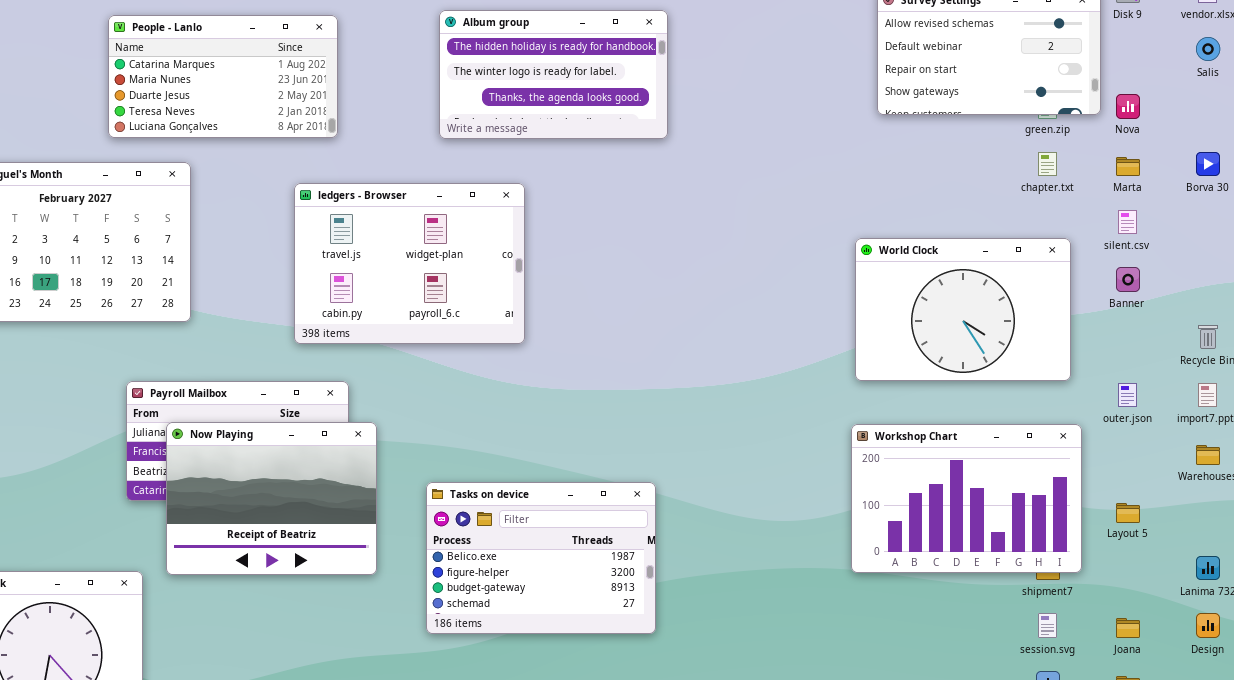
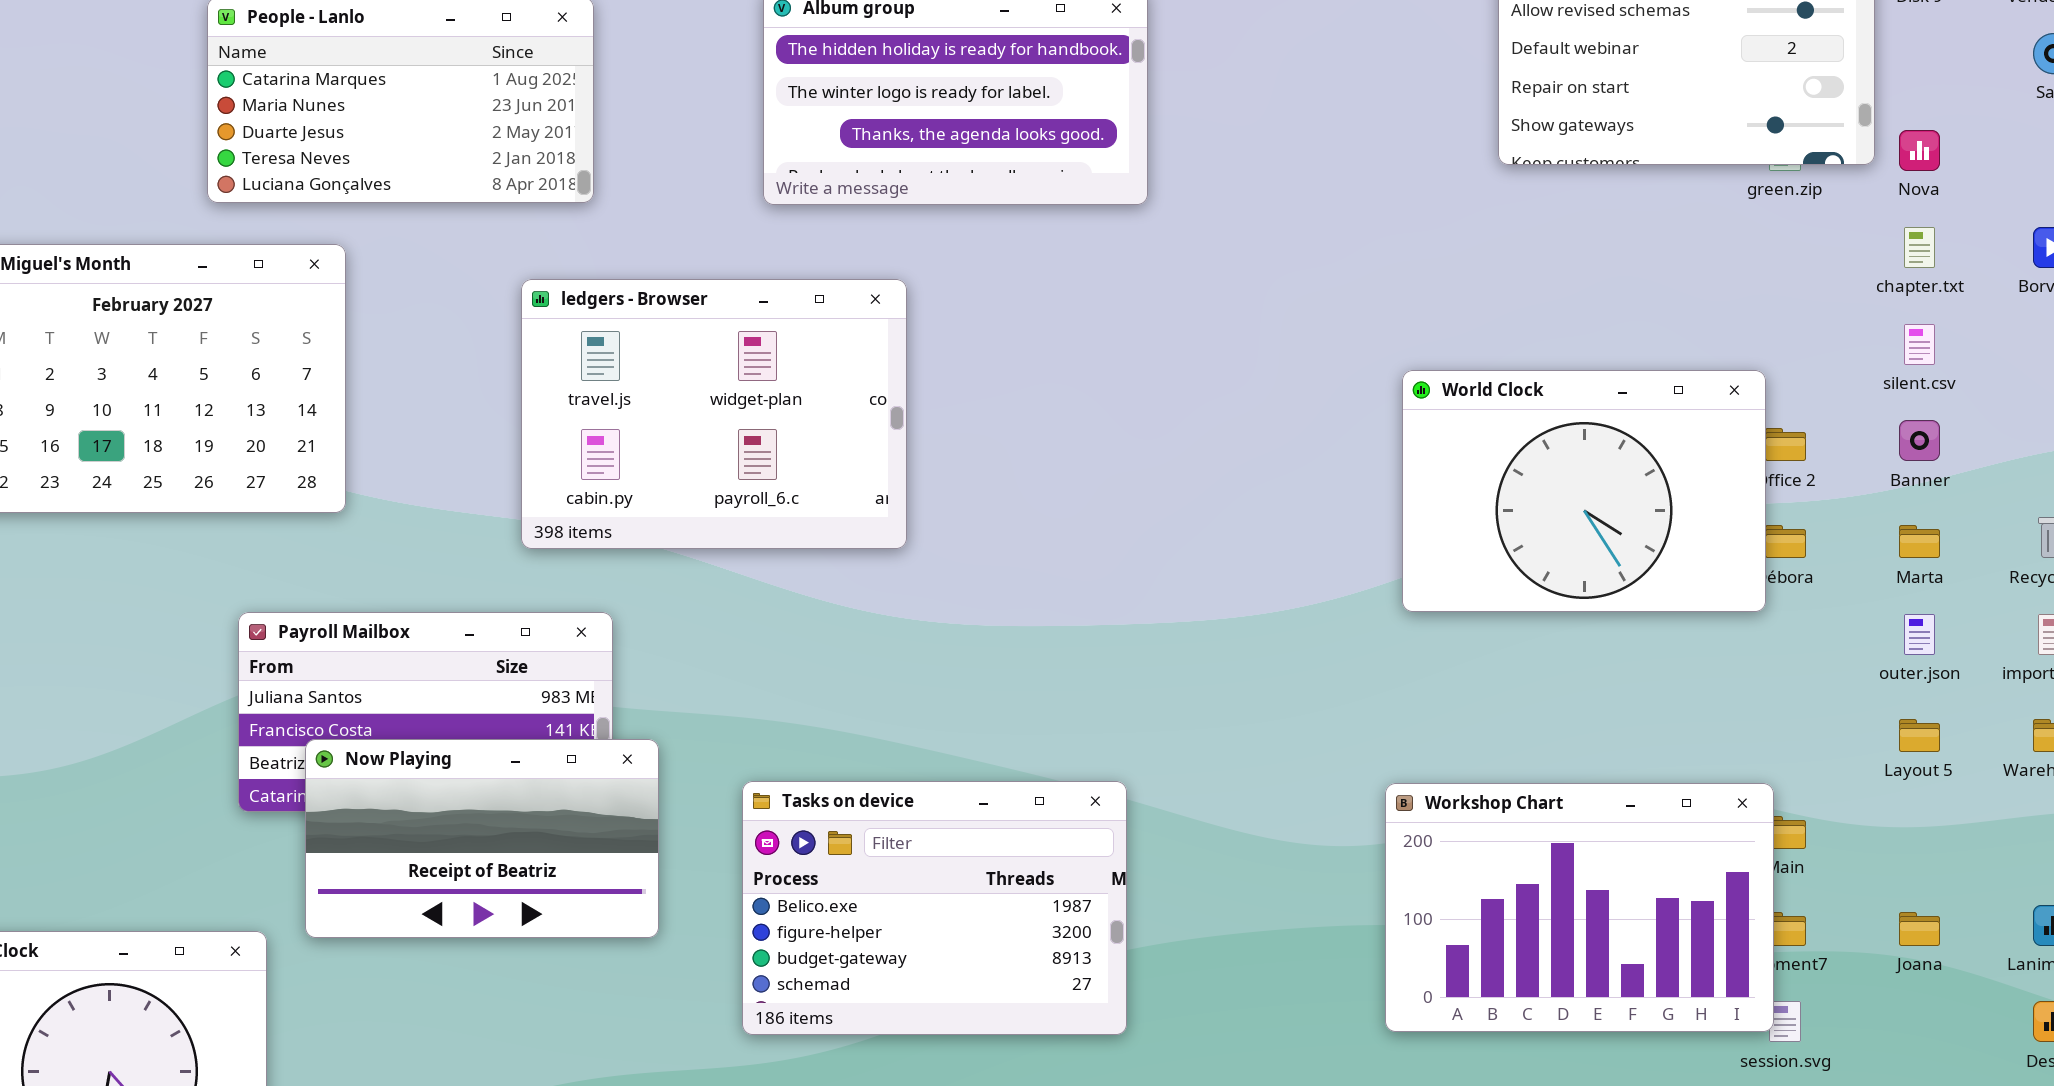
chapter.txt: [1038,152,1057,176] -> [1904,227,1935,268], moved
Marta: [1116,157,1140,176] -> [1899,525,1940,558], moved
World Clock: [855,238,1071,381] -> [1402,370,1766,612], moved
Now Playing: [166,422,377,575] -> [305,739,659,938], resized
Workshop Chart: [851,424,1082,573] -> [1385,783,1774,1032], moved
Layout 5: [1116,503,1140,523] -> [1899,719,1940,752], moved
Joana: [1116,618,1140,638] -> [1899,912,1940,946], moved

